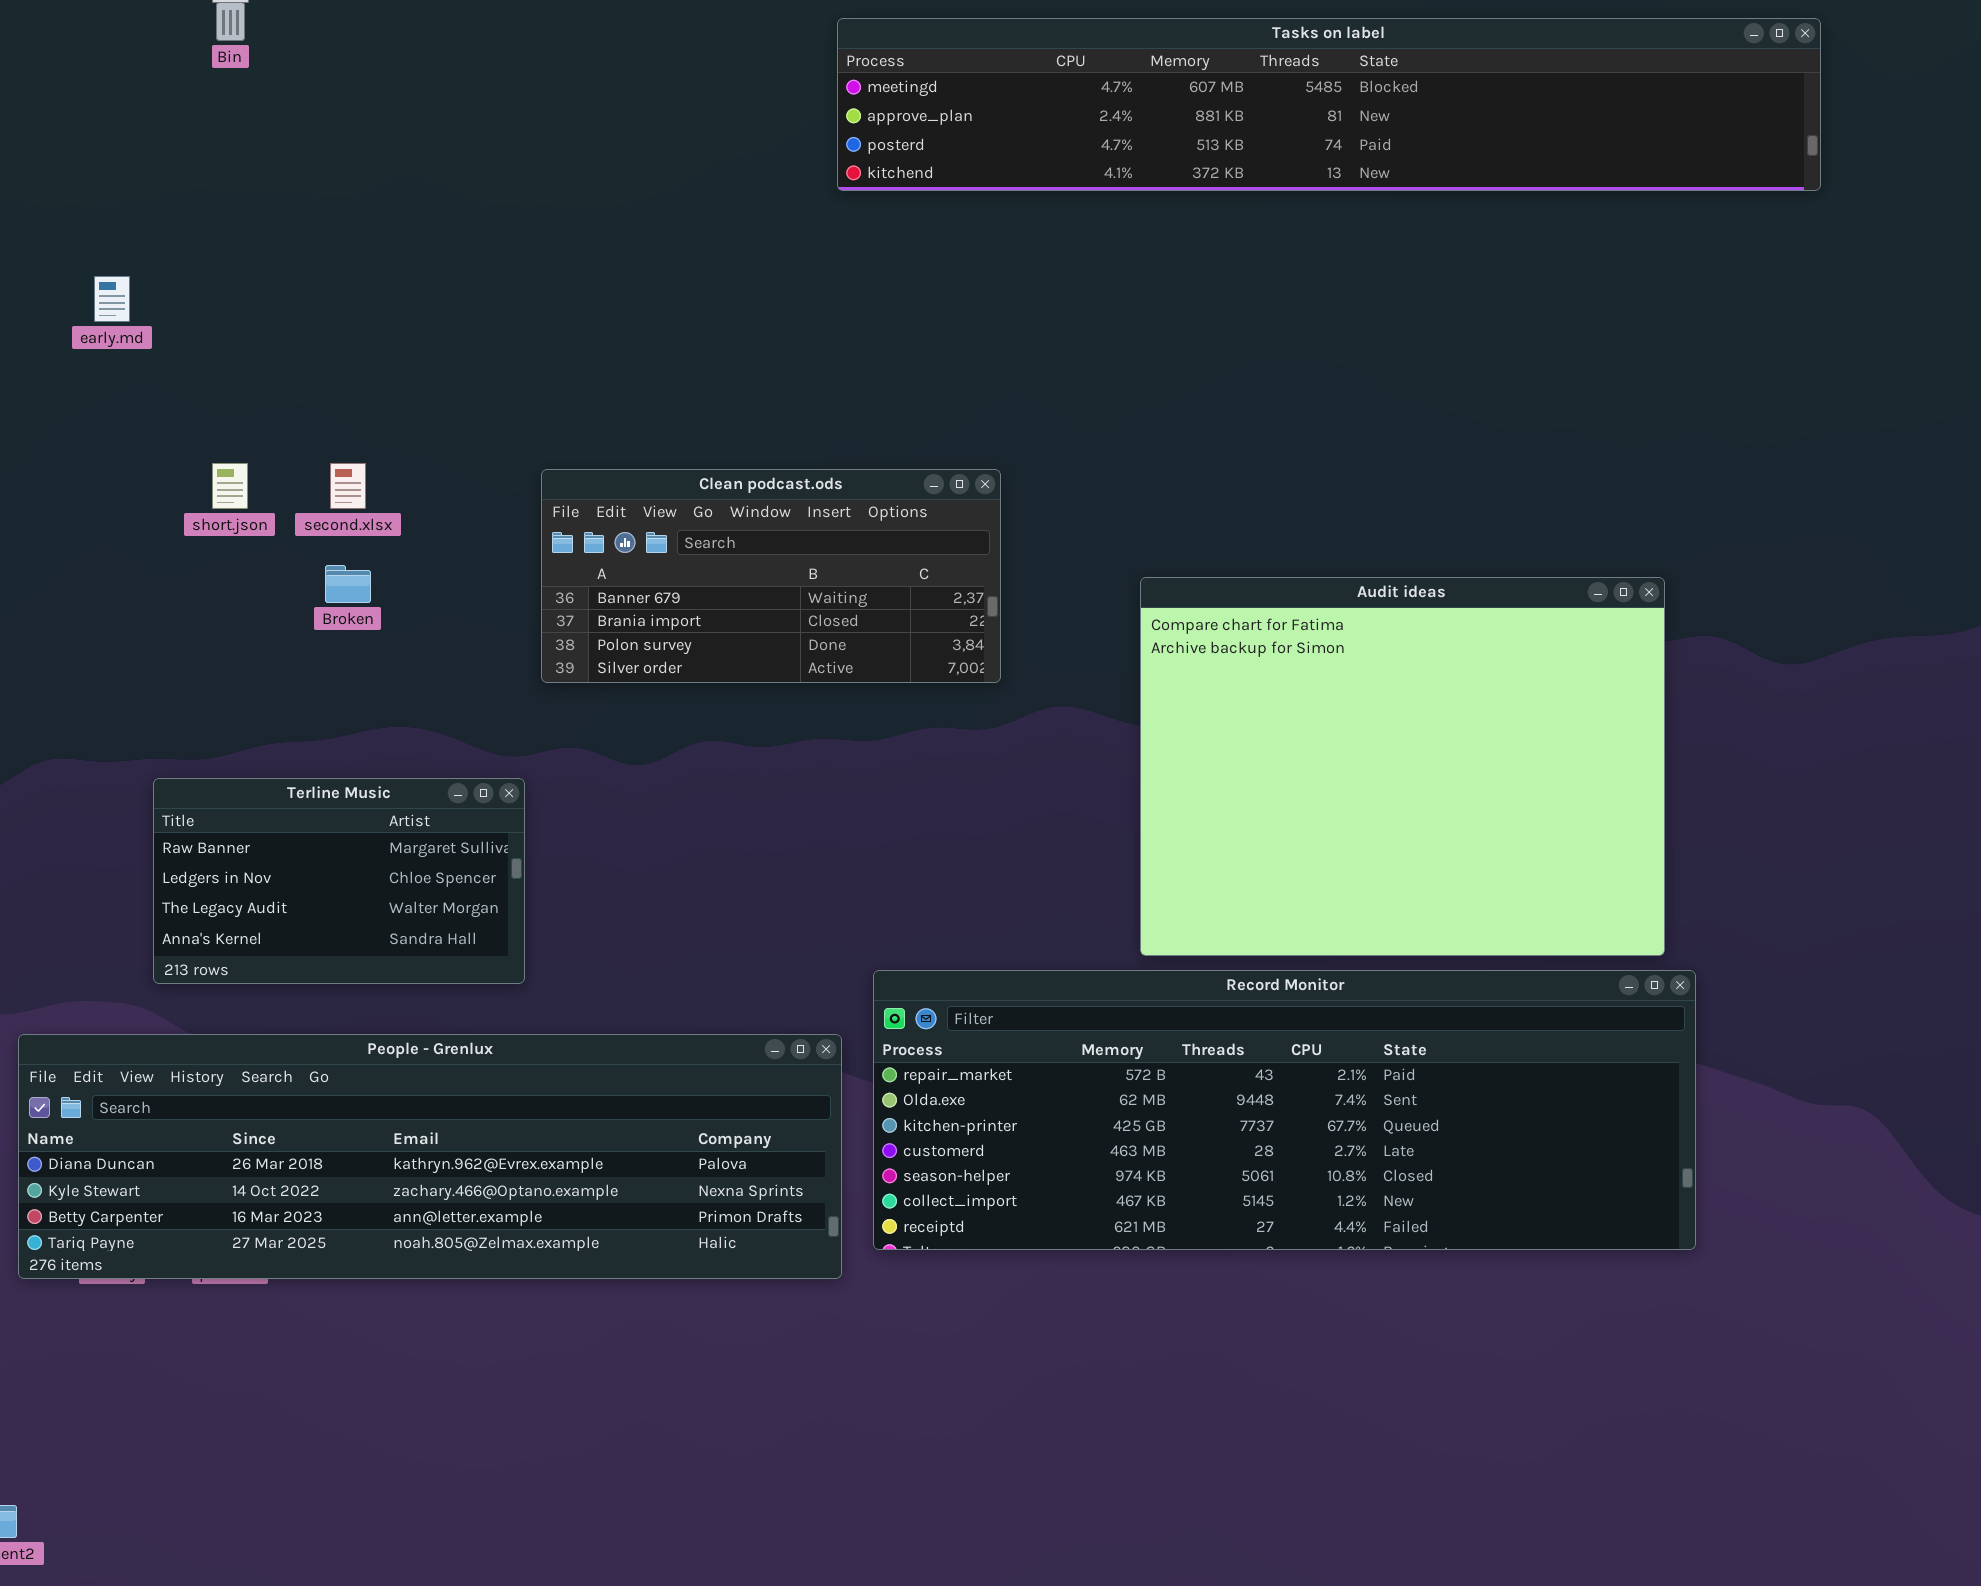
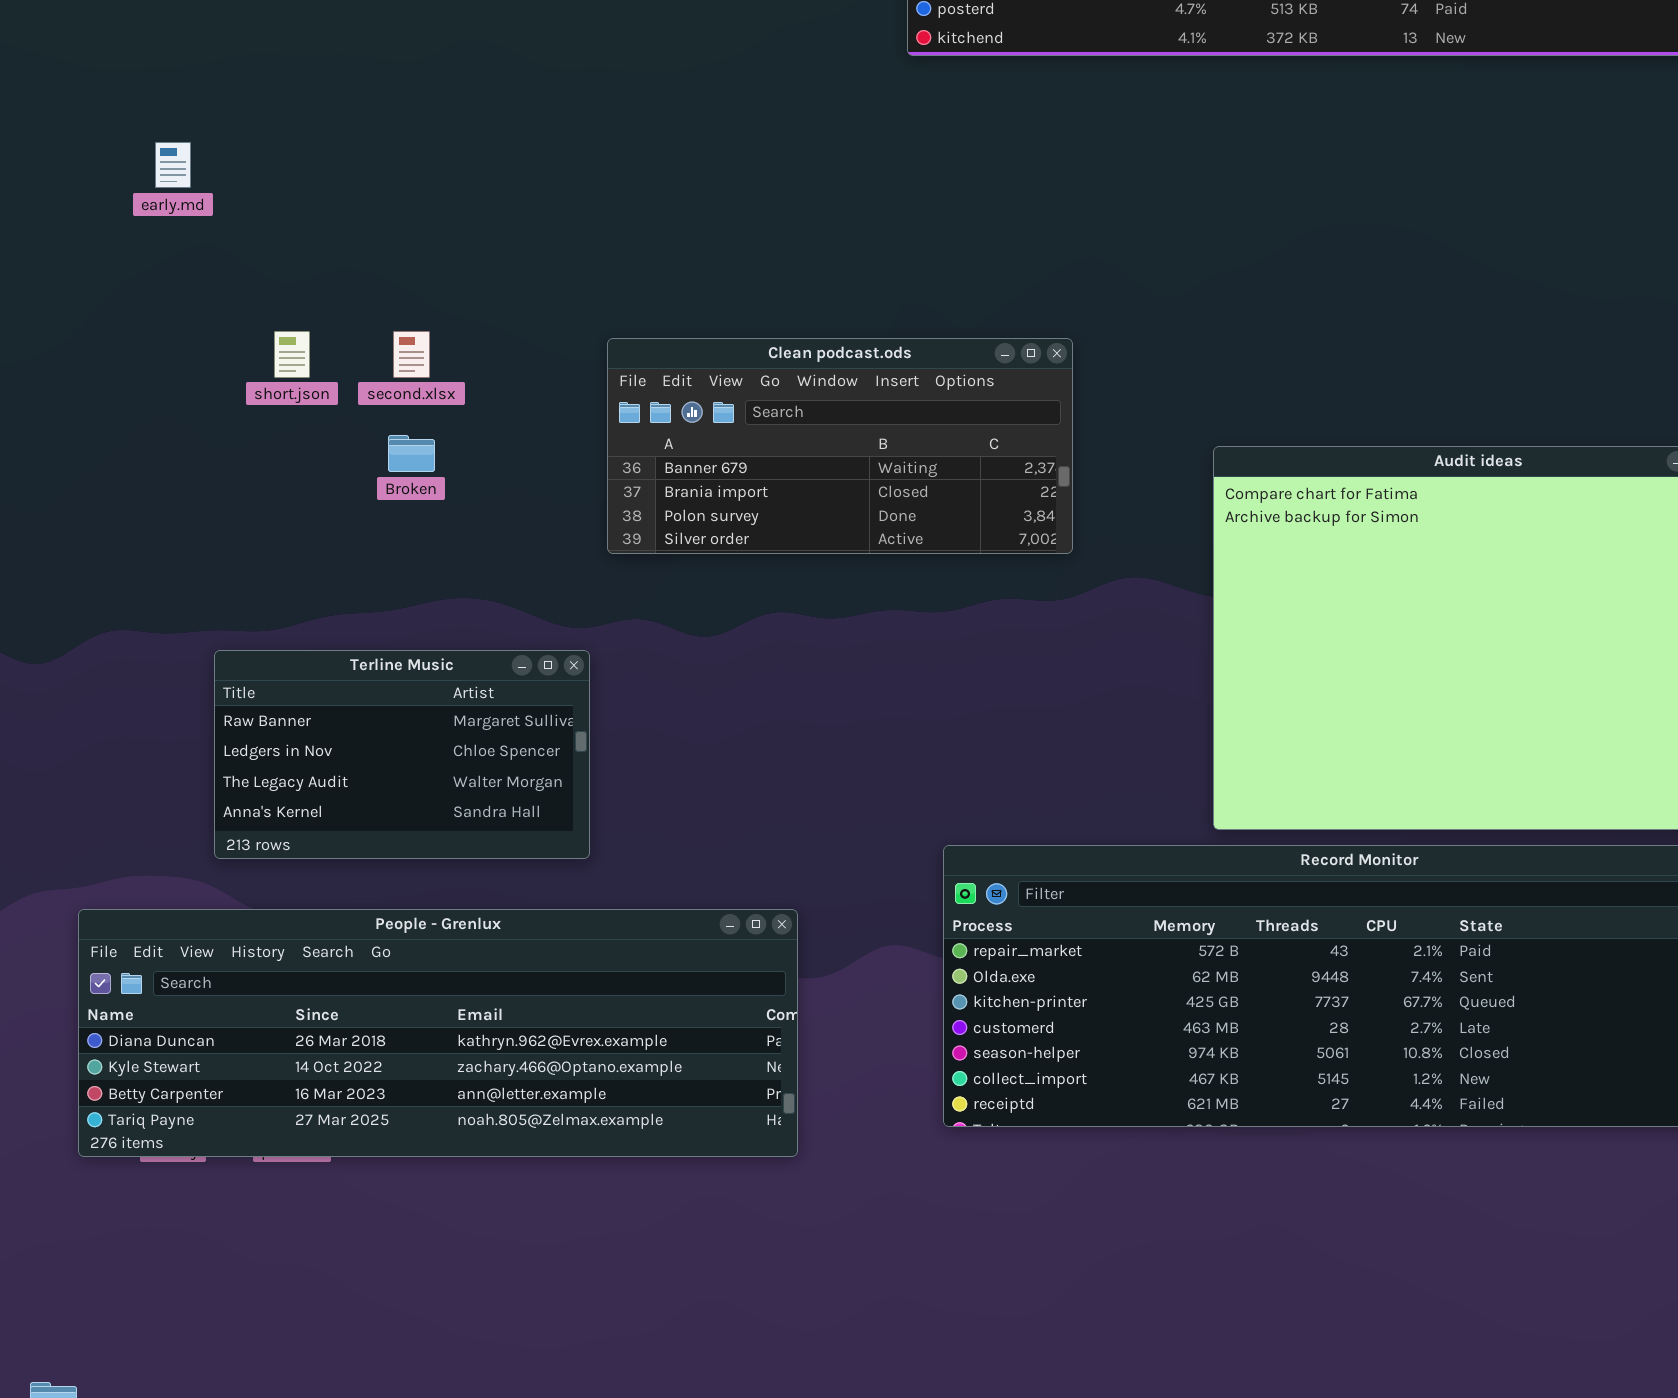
People - Grenlux: [18,1034,842,1279] -> [78,909,798,1157], resized

